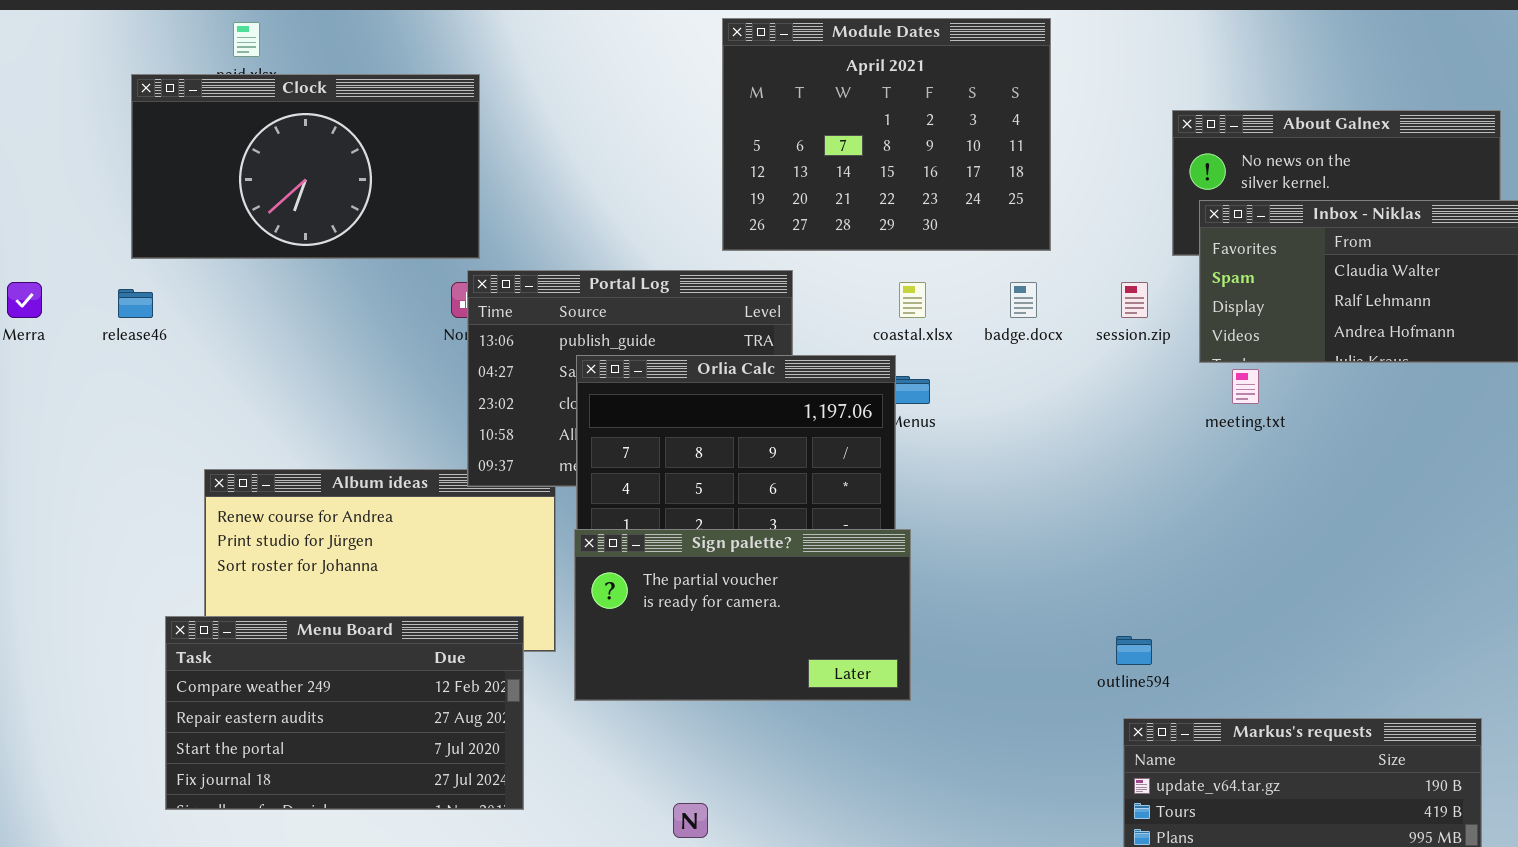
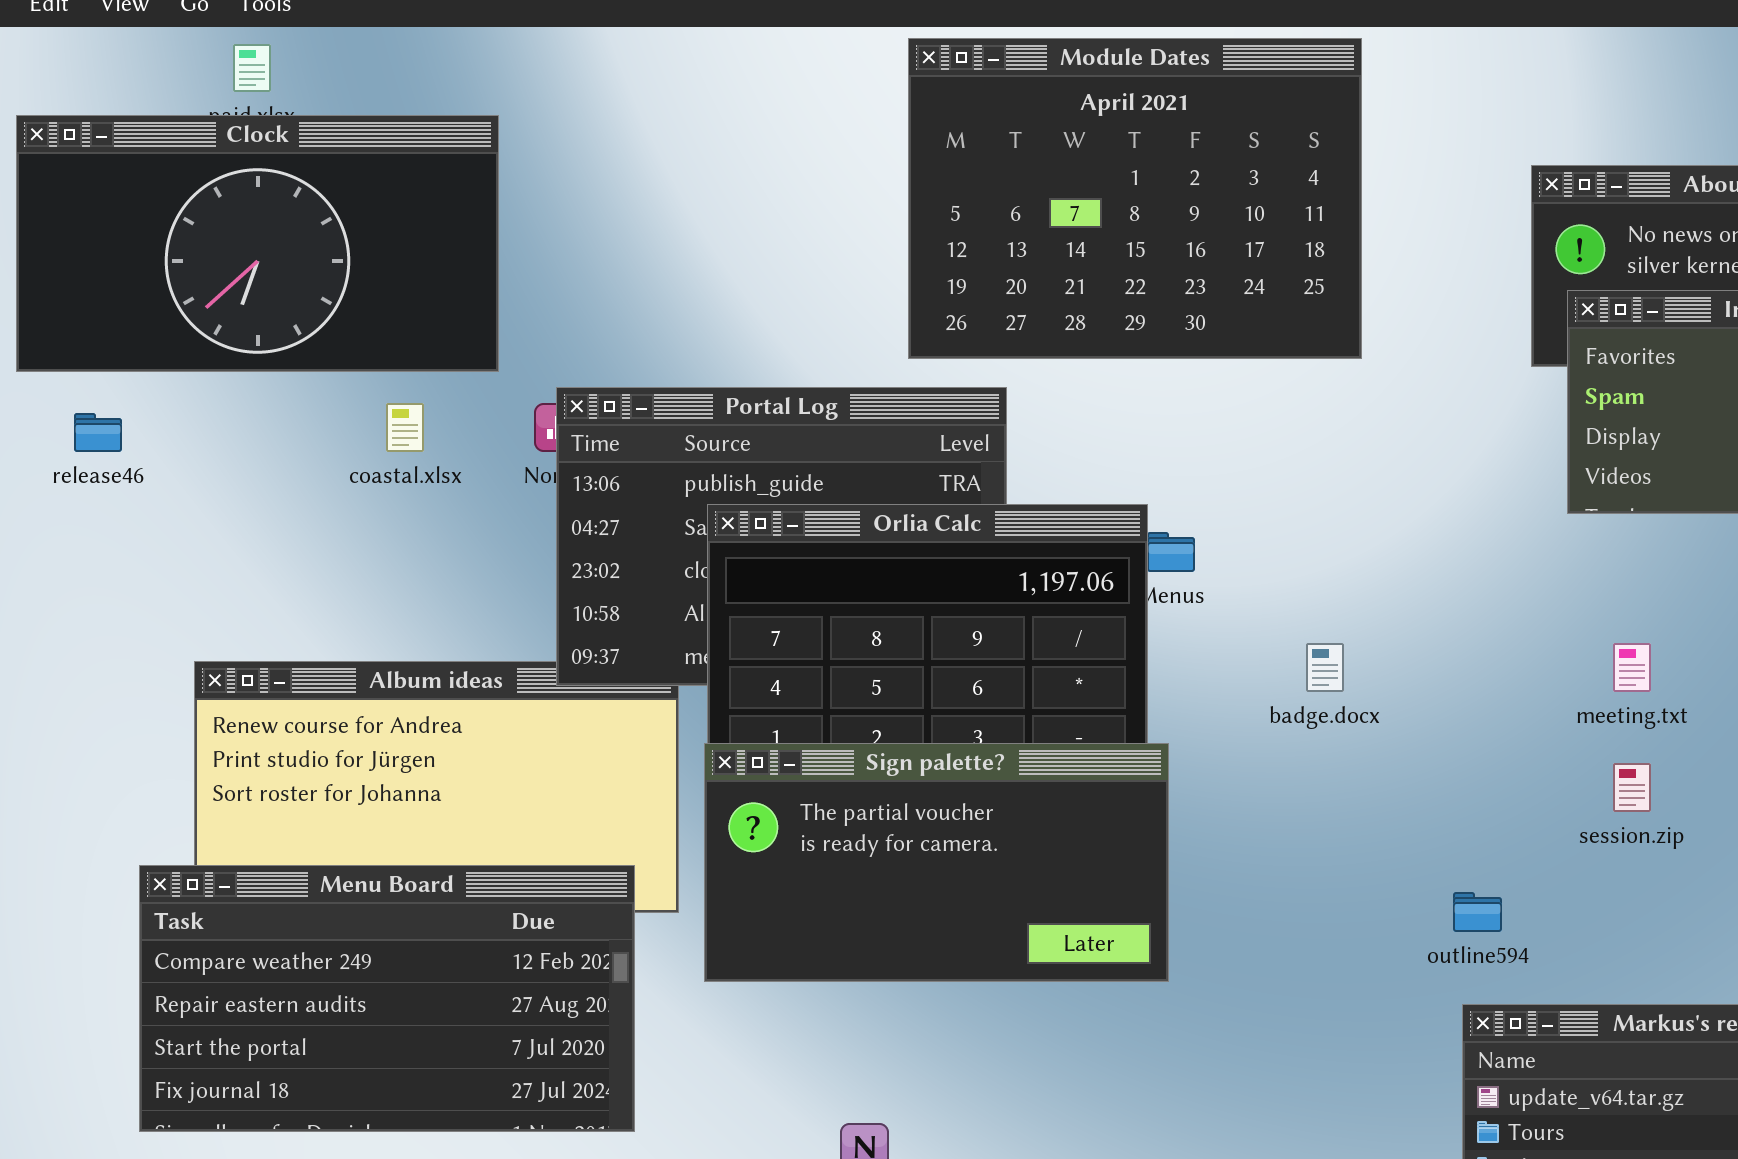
Clock: [131,74,480,259] -> [16,115,499,372], moved
coastal.xlsx: [899,282,926,318] -> [386,403,424,452], moved
badge.docx: [1010,282,1037,318] -> [1306,643,1344,692], moved
session.zip: [1121,282,1148,318] -> [1613,763,1651,812], moved
meeting.txt: [1232,369,1259,404] -> [1613,643,1651,692], moved

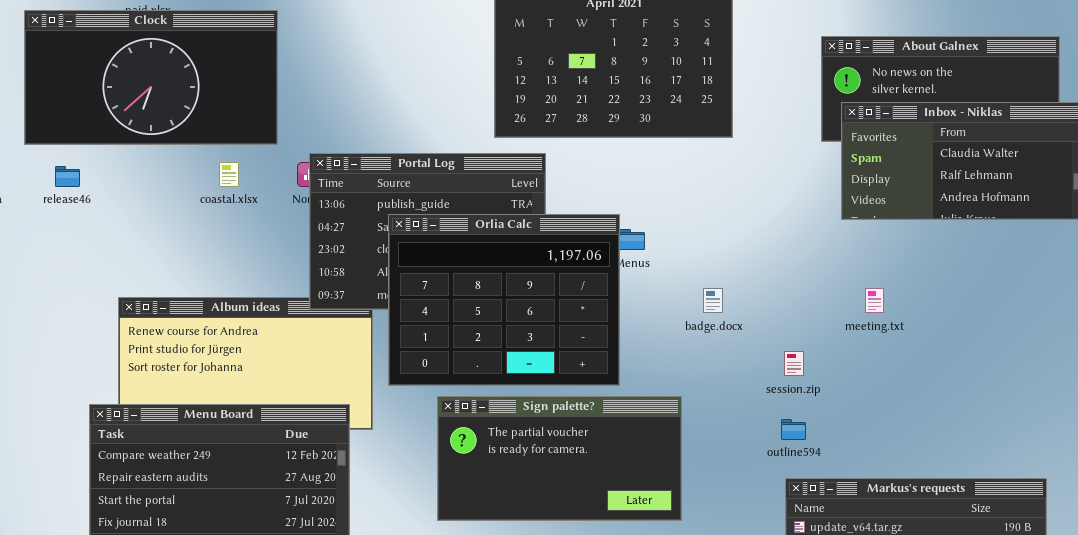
Sign palette?: [704,743,1169,982] -> [437,396,682,521], moved
session.zip: [1613,763,1651,812] -> [784,351,804,376], moved

